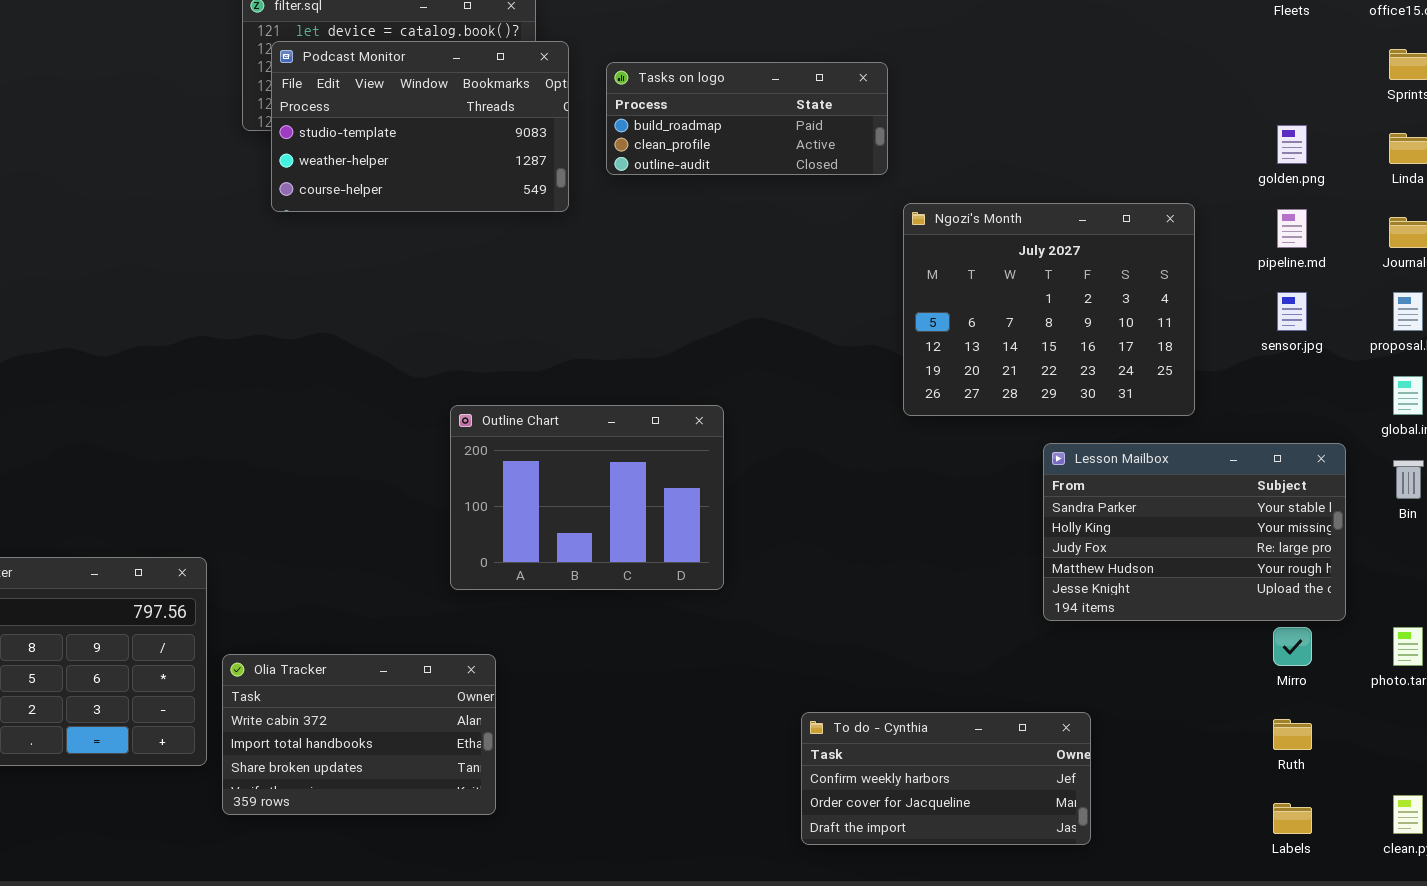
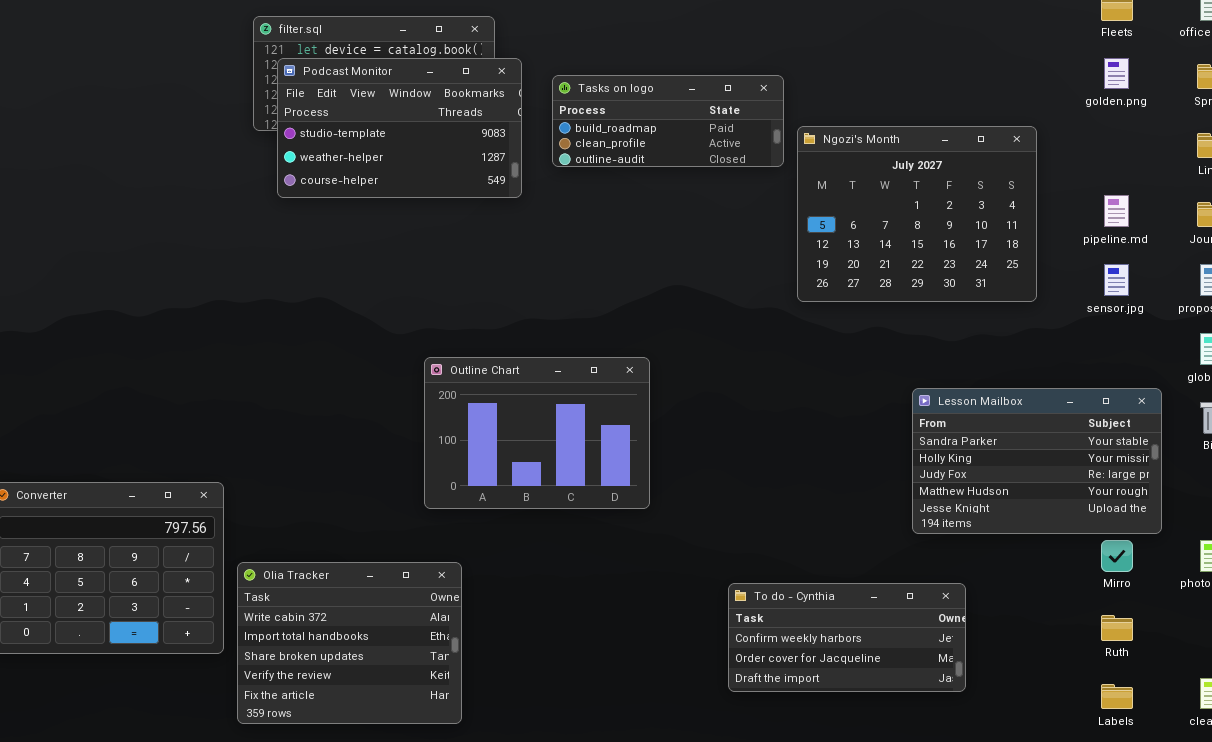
golden.png: [1277,125,1307,164] -> [1104,58,1129,89], moved
Ngozi's Month: [903,203,1195,416] -> [797,126,1037,302], moved
Olia Tracker: [222,654,496,815] -> [237,562,462,724], resized
To do - Cynthia: [801,712,1091,845] -> [728,583,966,692], moved

